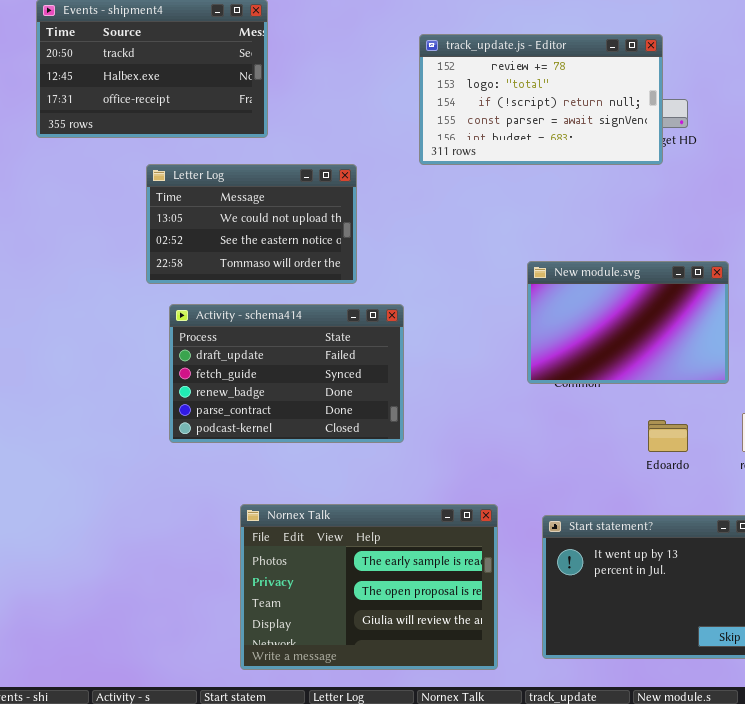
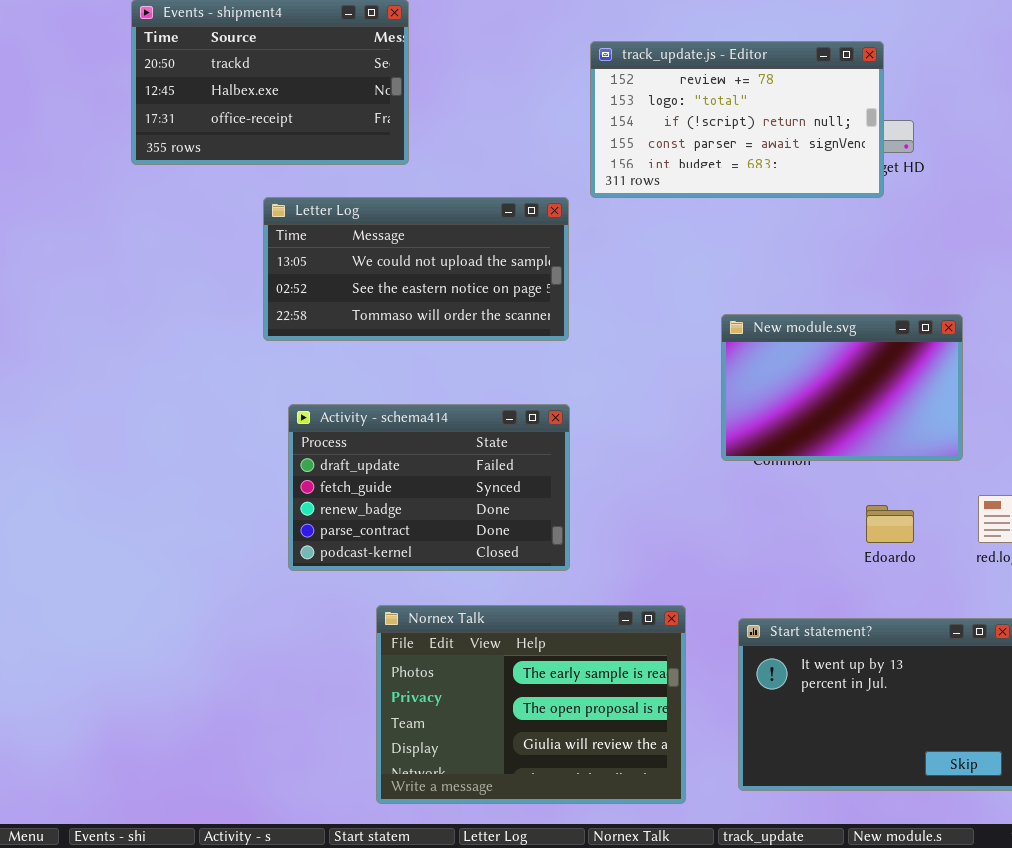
Letter Log: [146,164,357,284] -> [263,197,569,341], resized
Activity - schema414: [169,304,404,443] -> [288,404,570,571], moved

